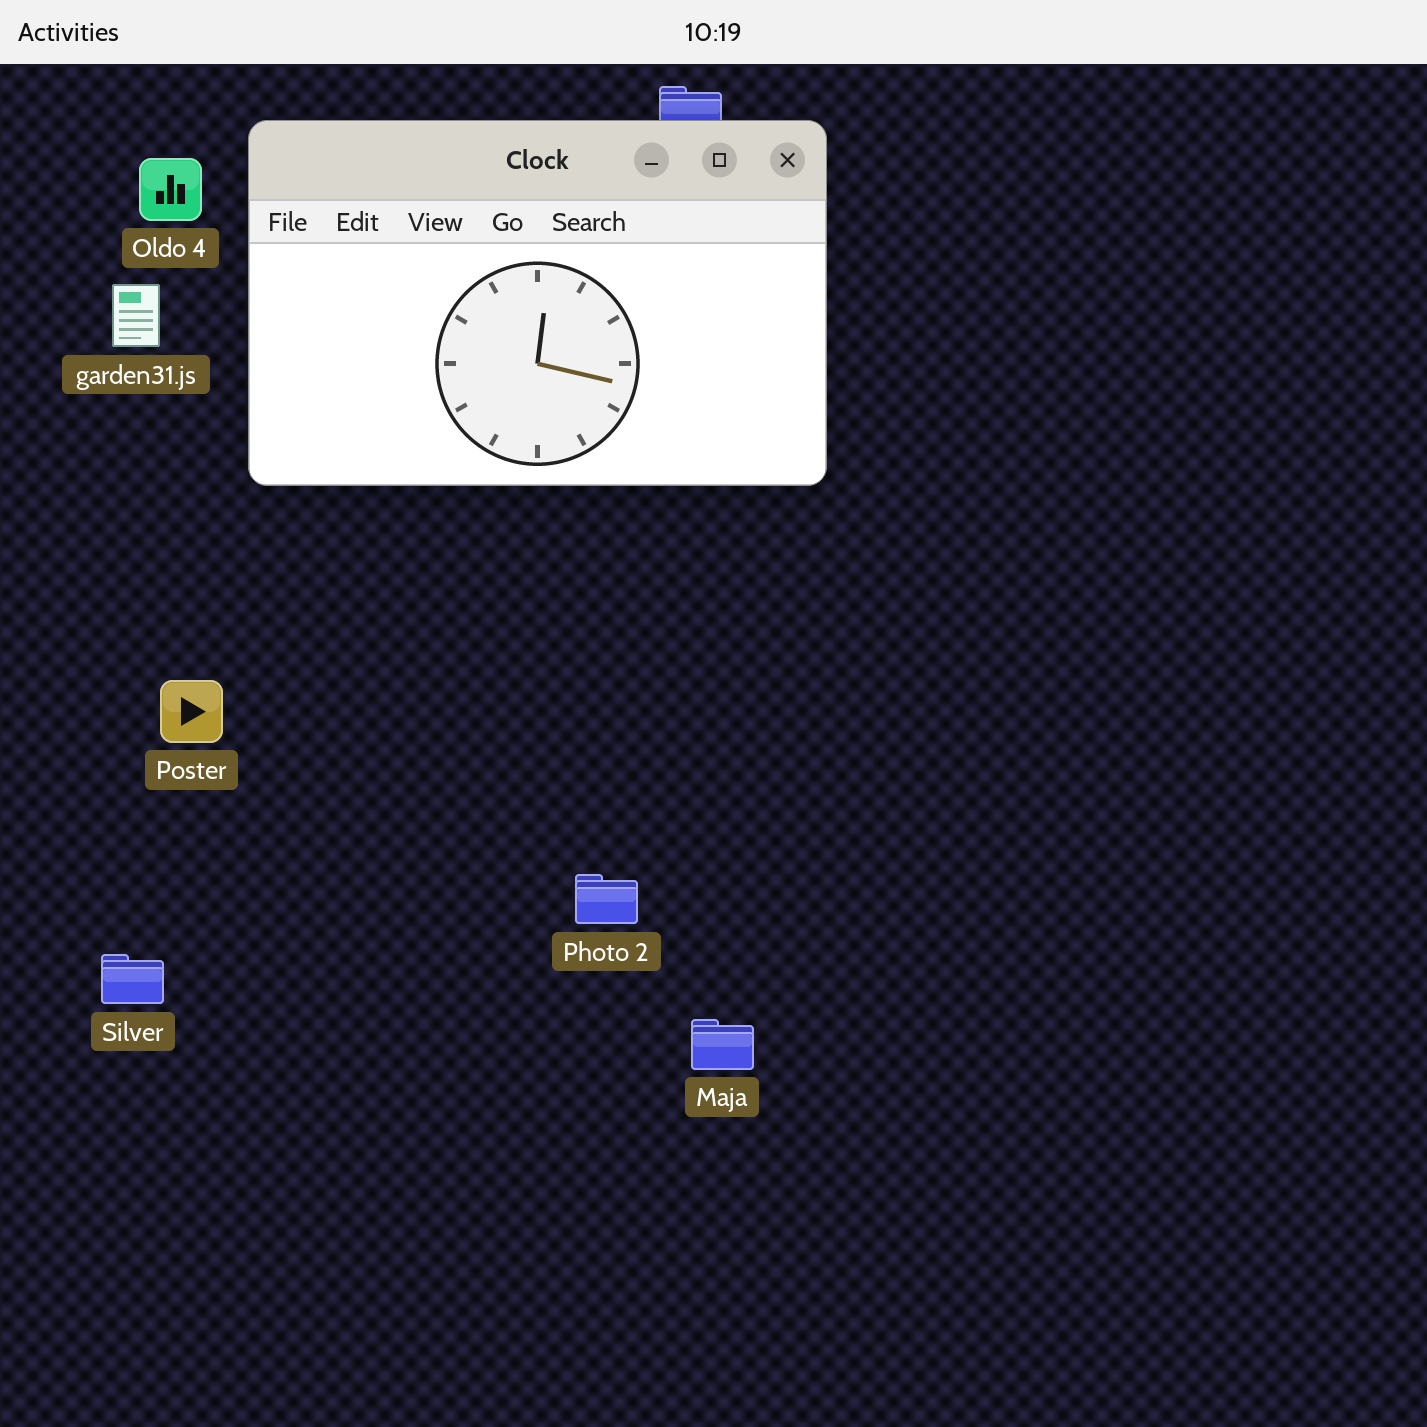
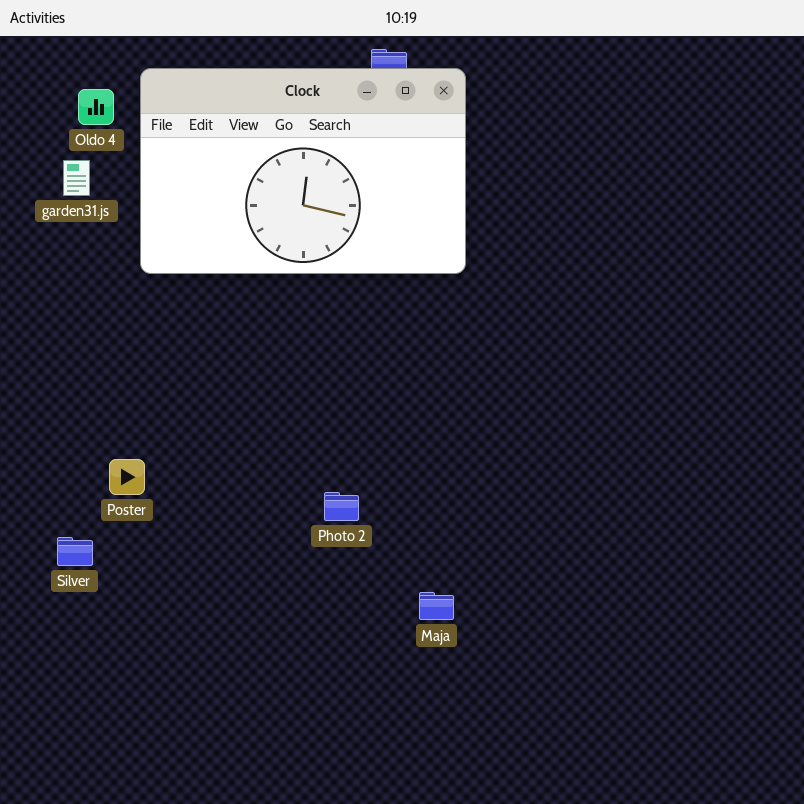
Poster: [160,680,223,743] -> [109,459,145,495], moved
Maja: [691,1019,754,1070] -> [419,592,454,620], moved

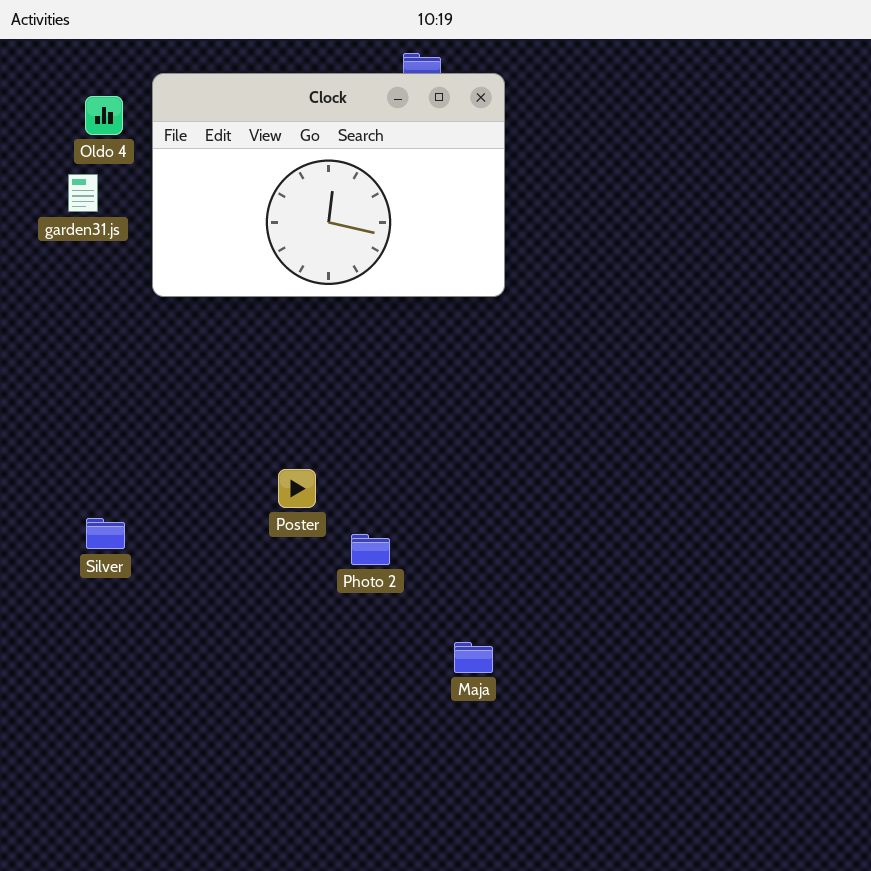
Poster: [109,459,145,495] -> [278,469,316,508], moved
Silver: [57,537,93,566] -> [86,518,125,549], moved

